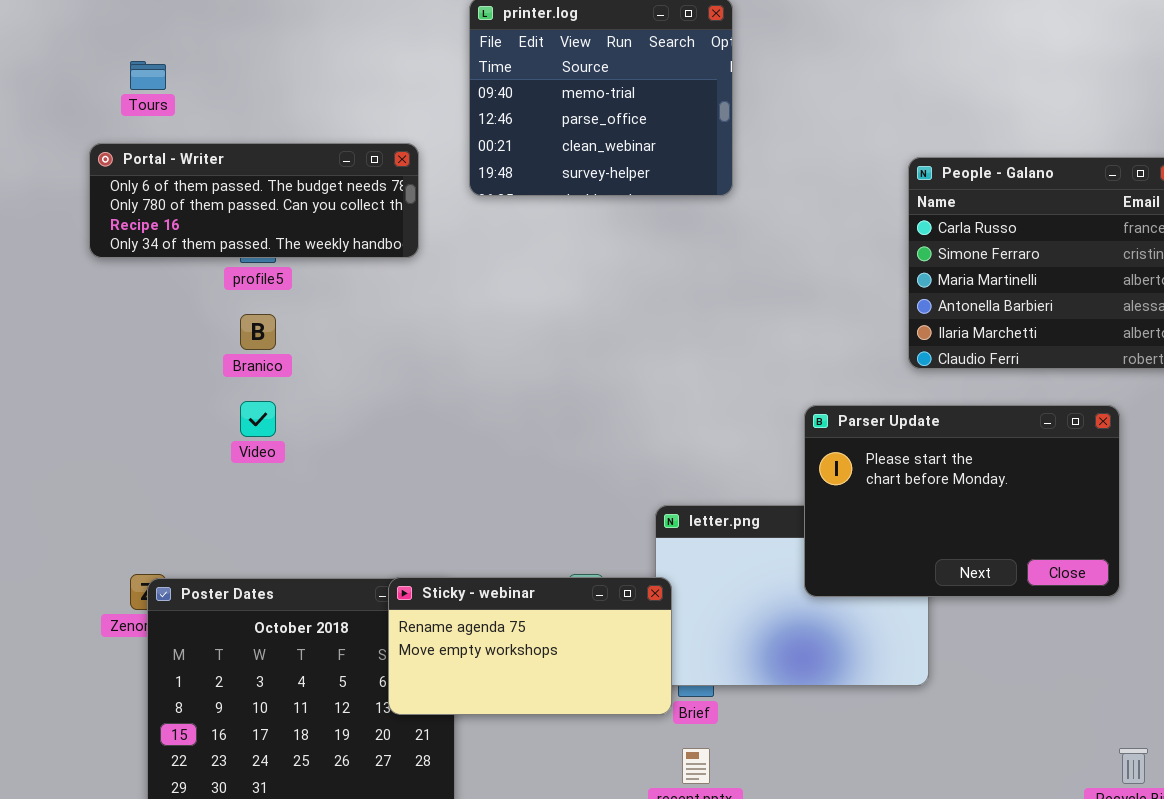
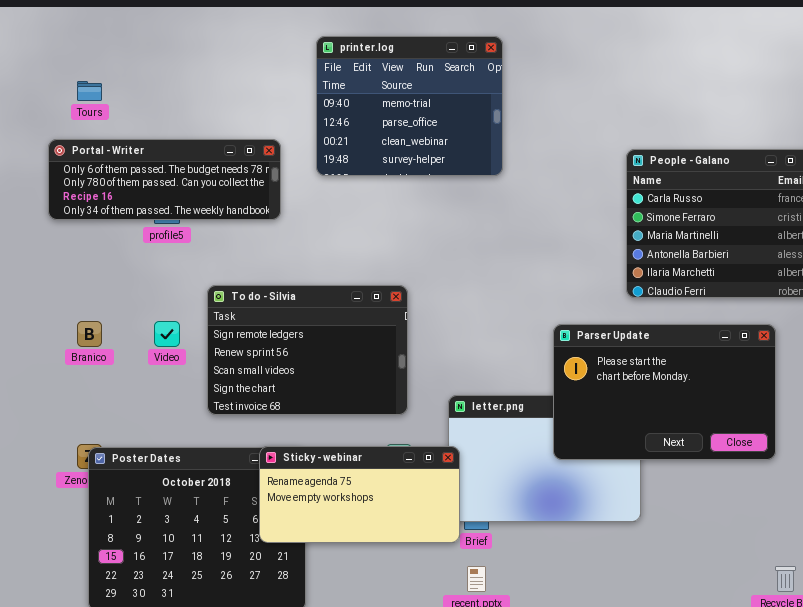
Branico: [240,314,276,350] -> [77,321,102,347], moved
To do - Silvia: none -> [207,285,408,415], opened

